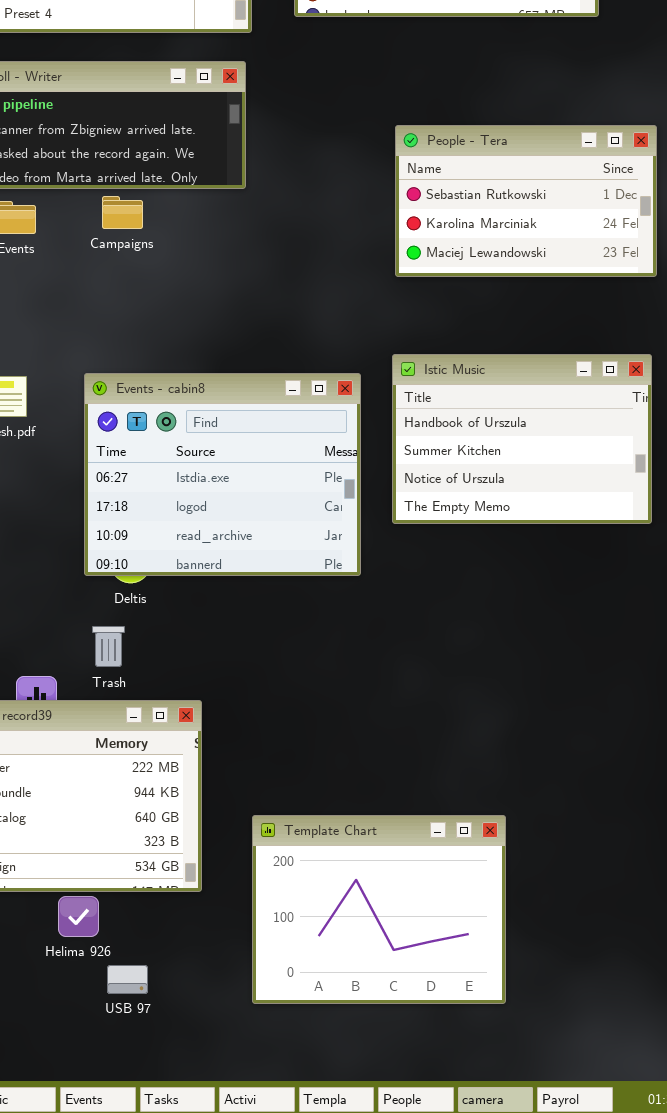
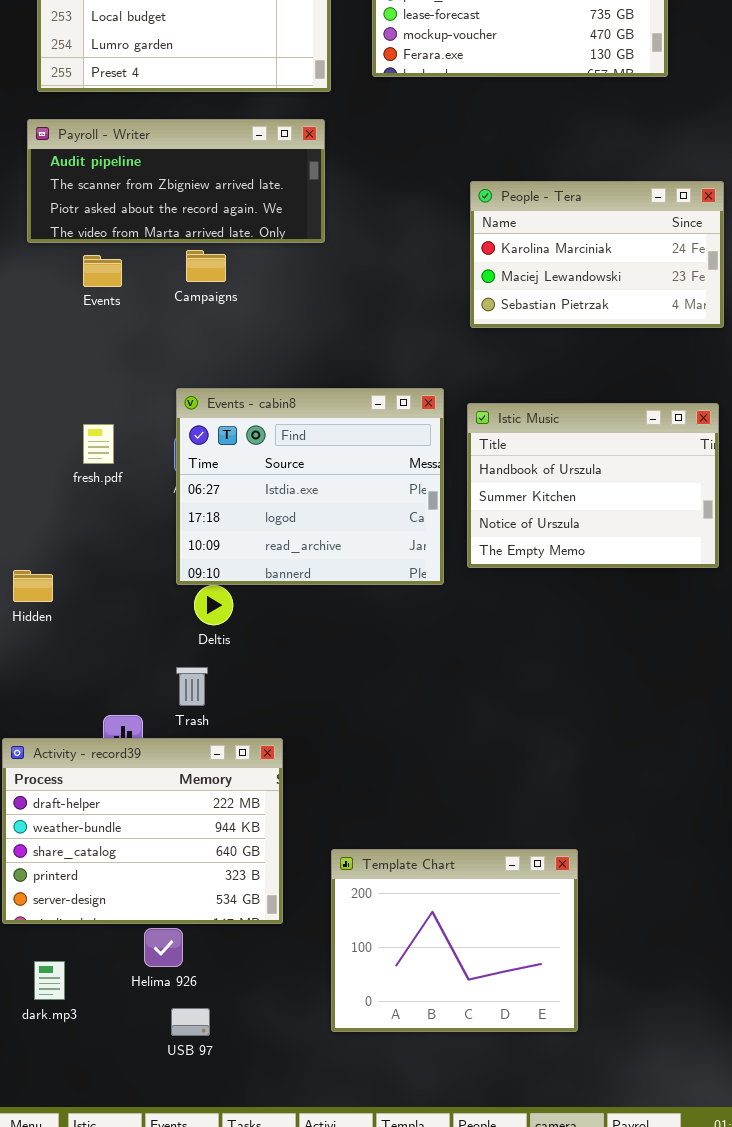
People - Tera: [395,125,657,277] -> [470,181,724,328], scrolled down 1 row
Events - cabin8: [84,373,361,576] -> [176,388,444,585], moved
USB 97: [107,965,148,994] -> [171,1008,210,1036], moved

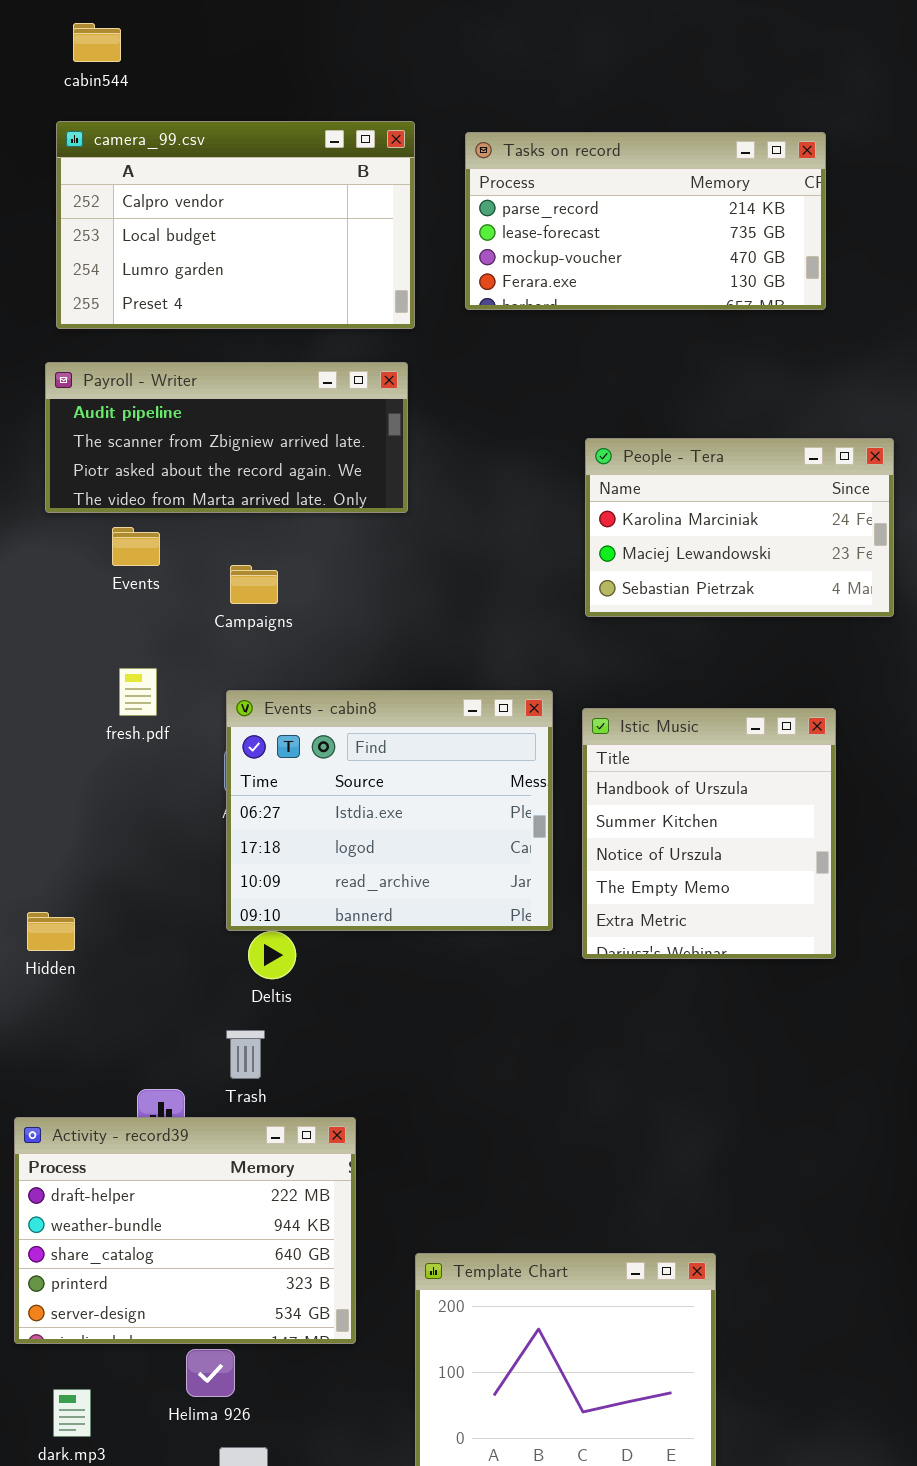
Campaigns: [186,250,226,282] -> [230,565,278,604], moved
Istic Music: [467,403,719,568] -> [582,708,836,959], resized
fresh.pdf: [83,424,114,464] -> [119,668,157,716], moved

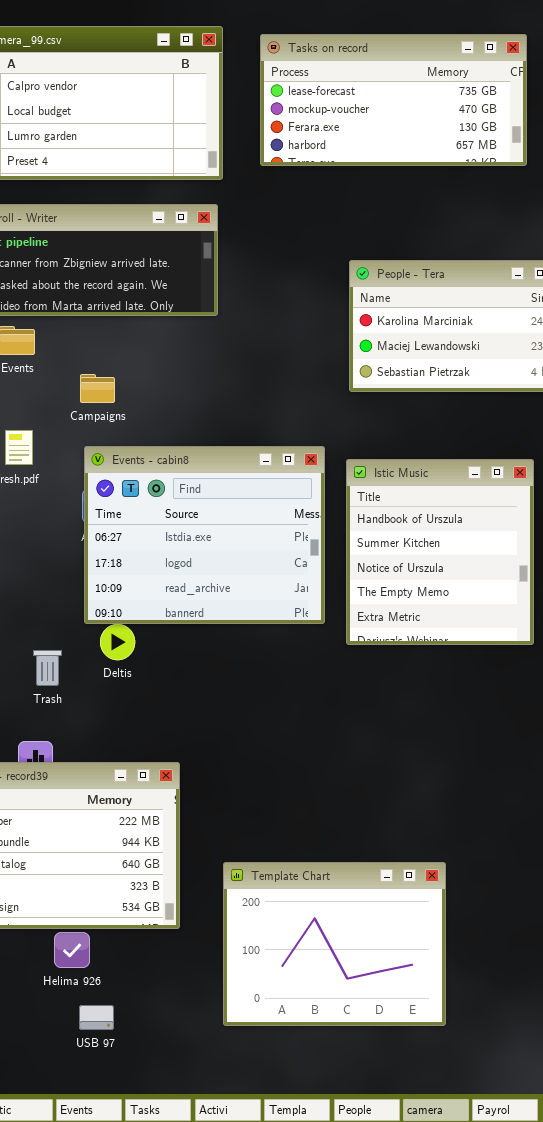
Tasks on record: [465,132,826,310] -> [260,34,527,166], scrolled down 1 row
Campaigns: [230,565,278,604] -> [80,374,115,403], moved
Trash: [226,1030,265,1079] -> [33,650,62,686], moved

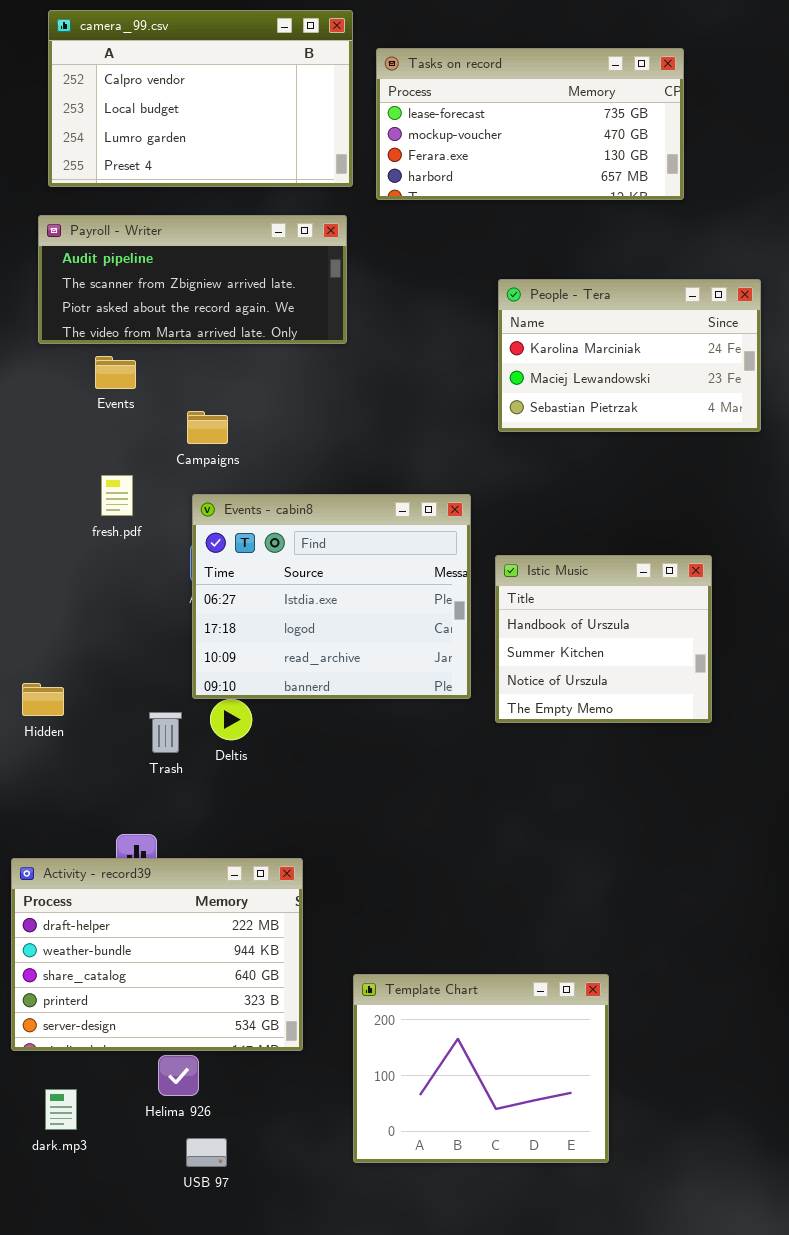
Tasks on record: [260,34,527,166] -> [376,48,684,200], moved
Istic Music: [346,459,534,645] -> [495,555,712,723], resized
Trash: [33,650,62,686] -> [149,712,182,753], moved

